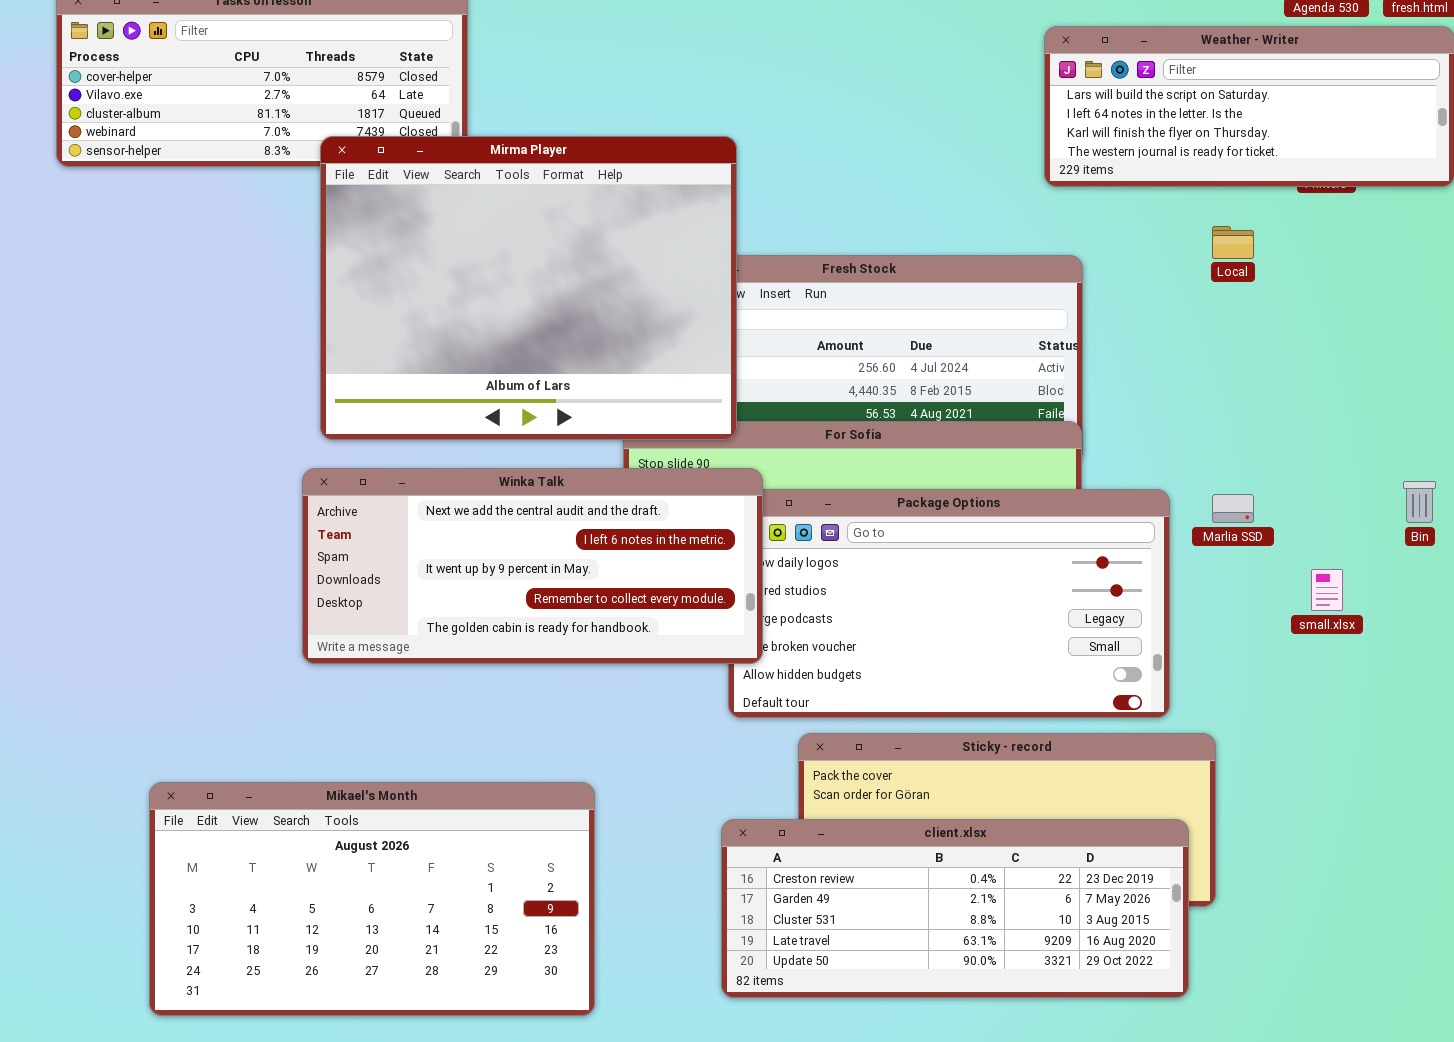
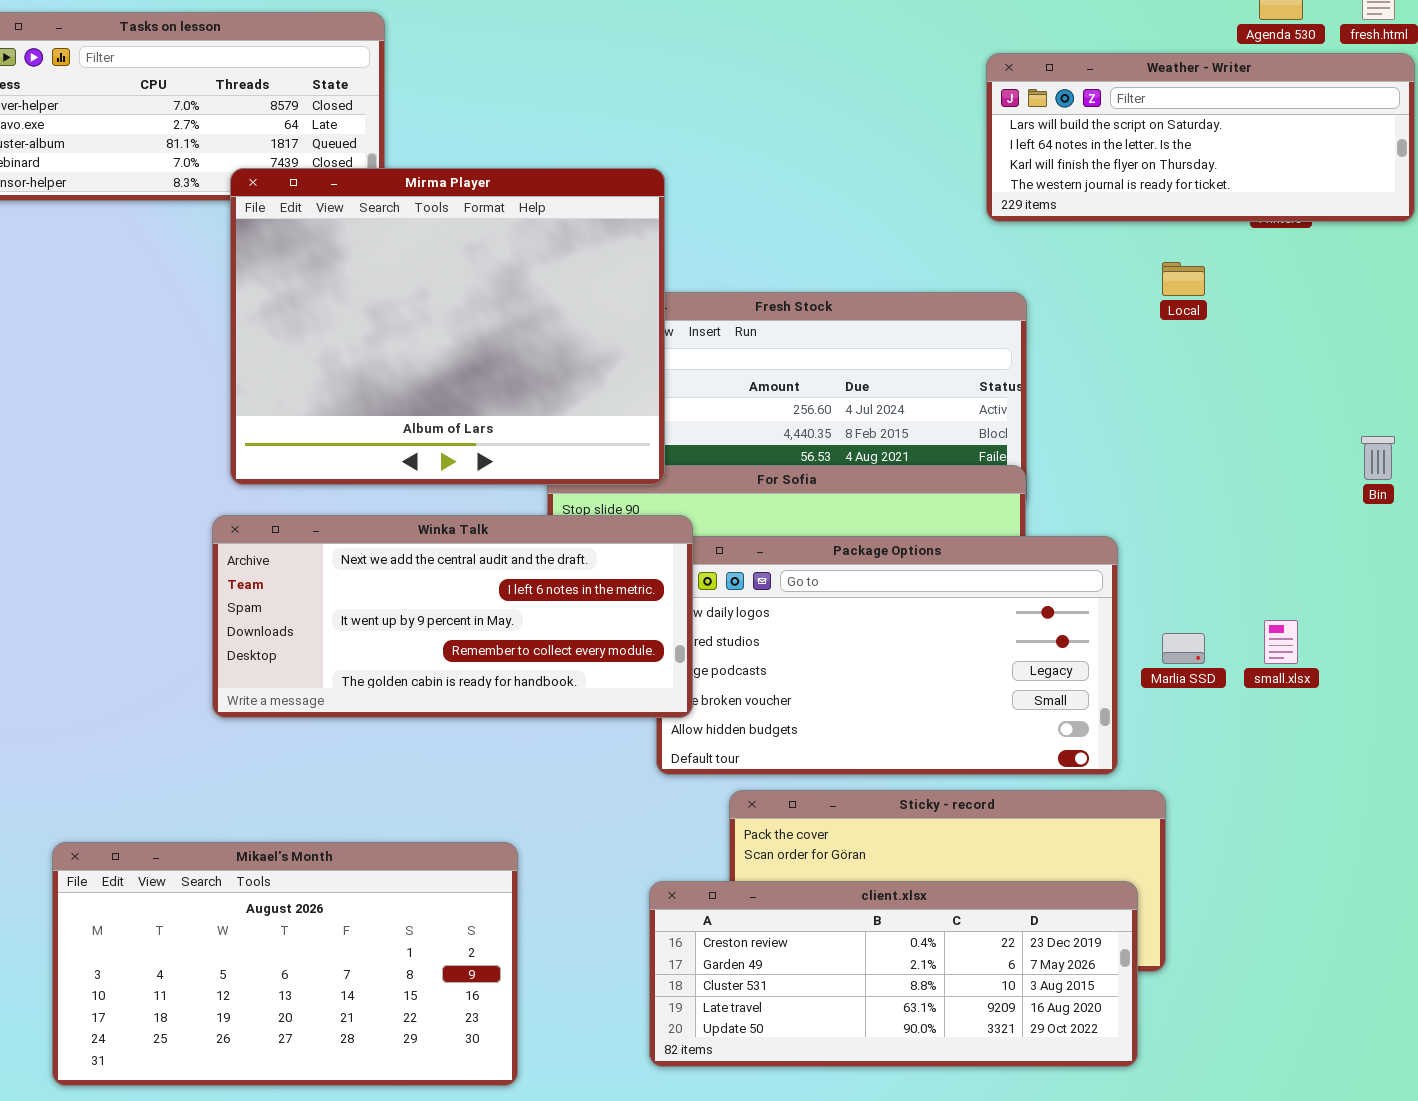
Bin: [1403,481,1436,523] -> [1361,436,1395,480], moved
Marlia SSD: [1212,494,1254,523] -> [1162,633,1205,664], moved

